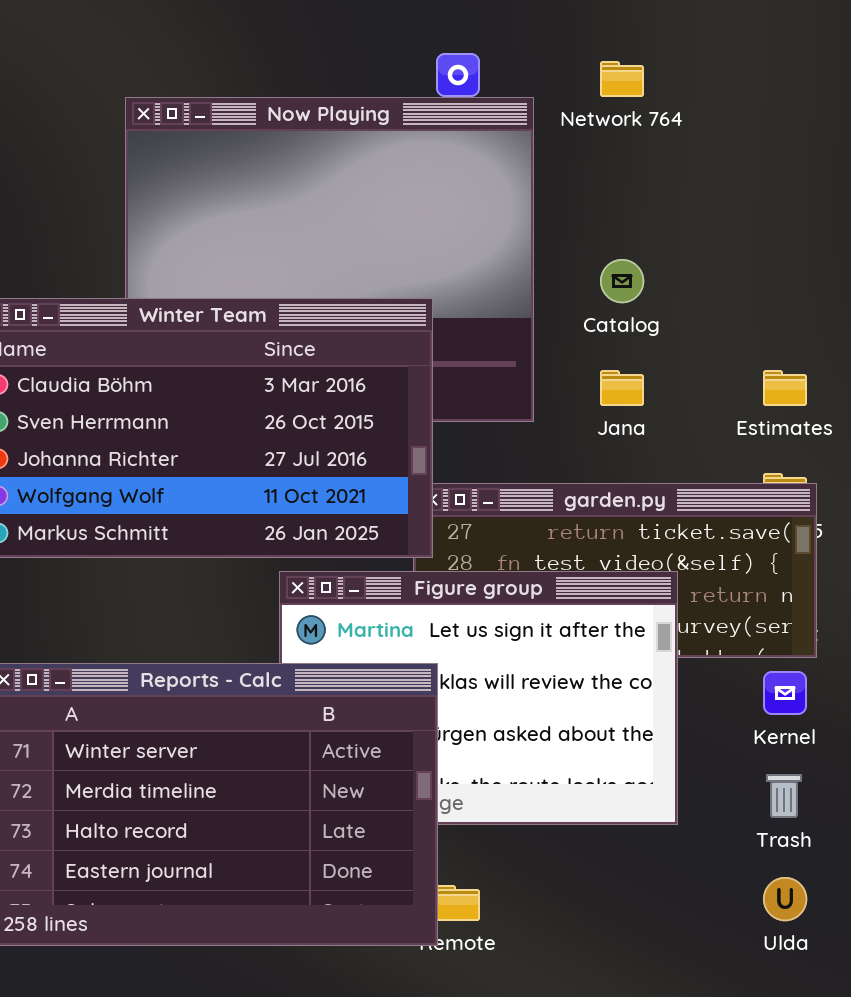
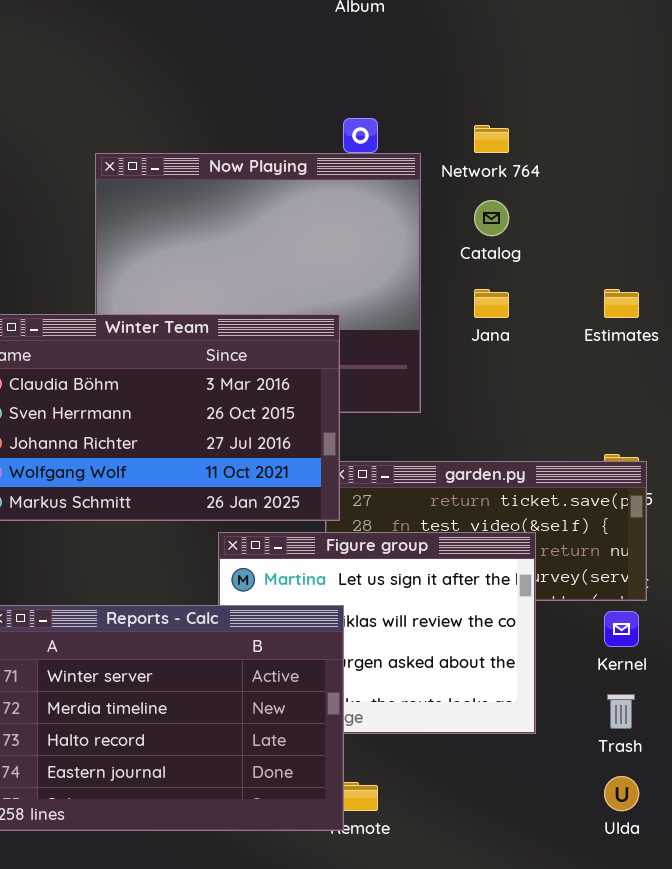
Catalog: [600,259,644,303] -> [474,200,509,236], moved
Jana: [600,370,644,406] -> [474,289,509,318], moved
Estimates: [763,370,807,406] -> [604,289,639,318], moved

